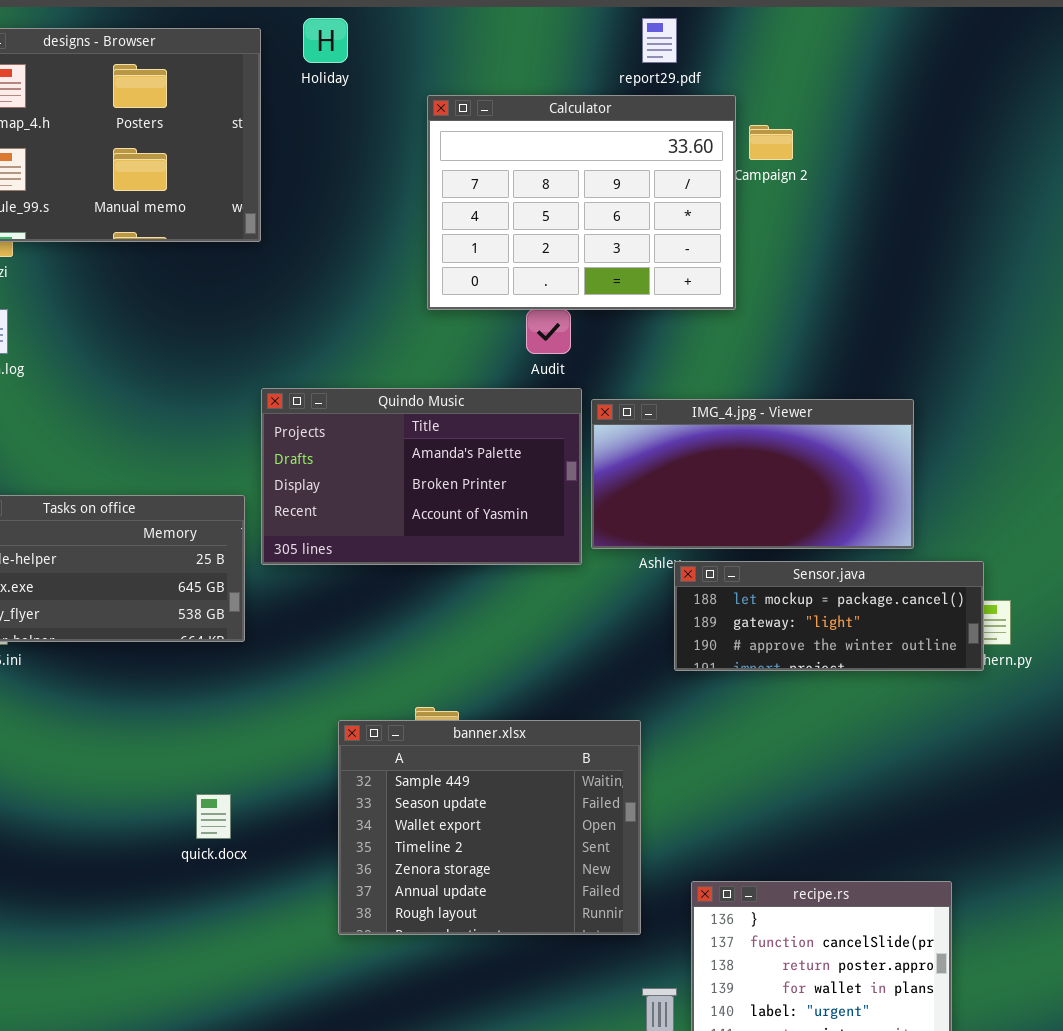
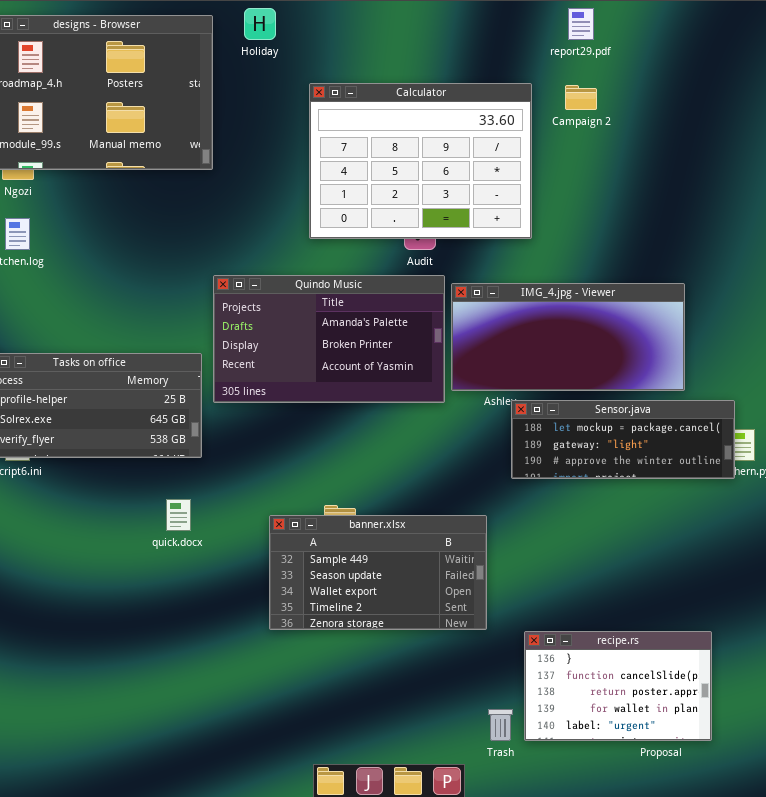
report29.pdf: [642,18,677,63] -> [568,8,594,40], moved
Calculator: [427,95,736,310] -> [309,83,532,239], moved
banner.xlsx: [338,720,641,935] -> [269,515,487,630], resized
quick.docx: [196,794,231,839] -> [166,499,191,531], moved

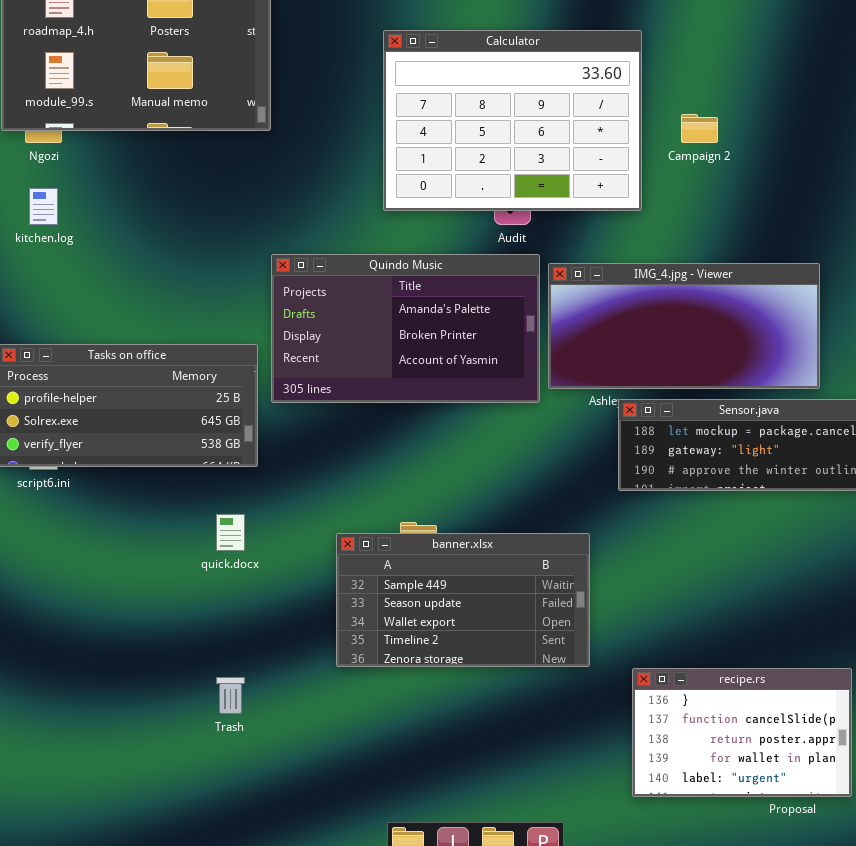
Campaign 2: [565,85,597,110] -> [681,114,718,143], moved
Trash: [488,709,513,741] -> [216,677,245,714], moved

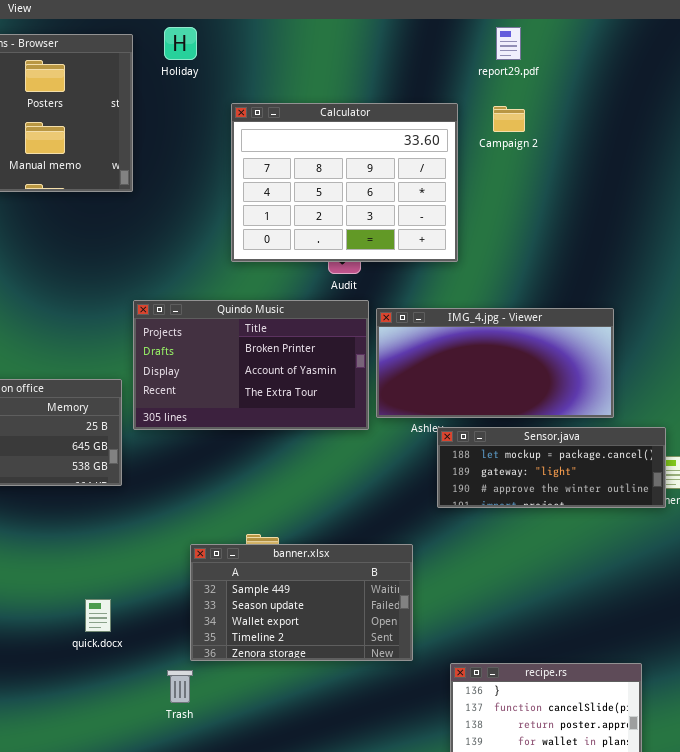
Campaign 2: [681,114,718,143] -> [493,106,525,132], moved
Quindo Music: [271,254,540,403] -> [133,300,369,430], scrolled down 1 row
quick.docx: [216,514,245,551] -> [85,599,111,632], moved
Trash: [216,677,245,714] -> [167,670,193,703], moved

